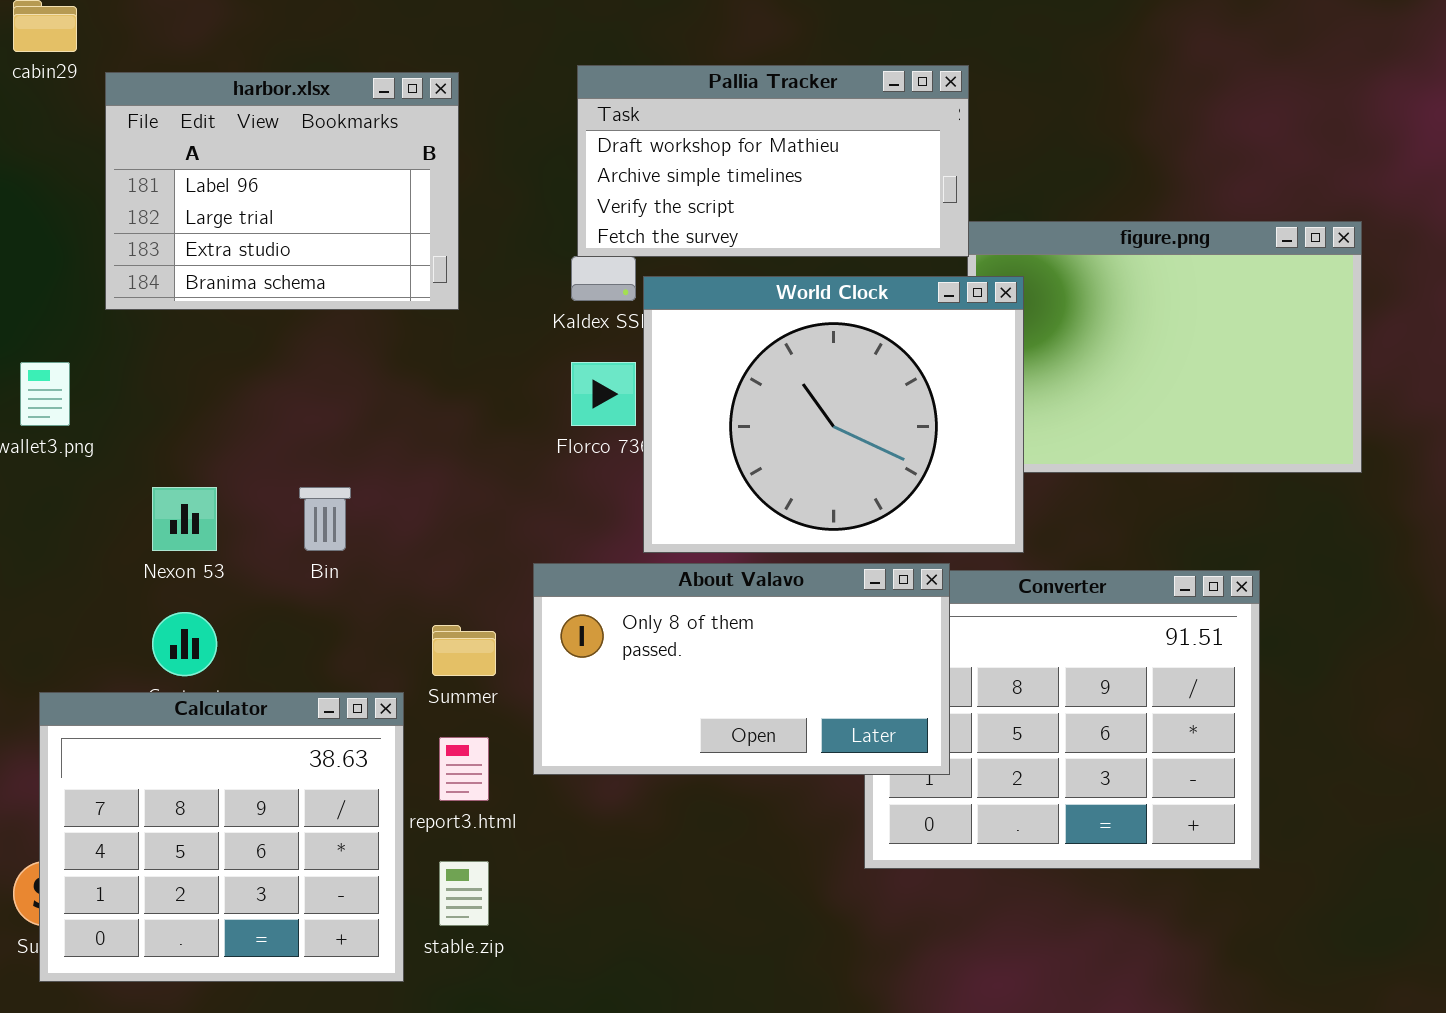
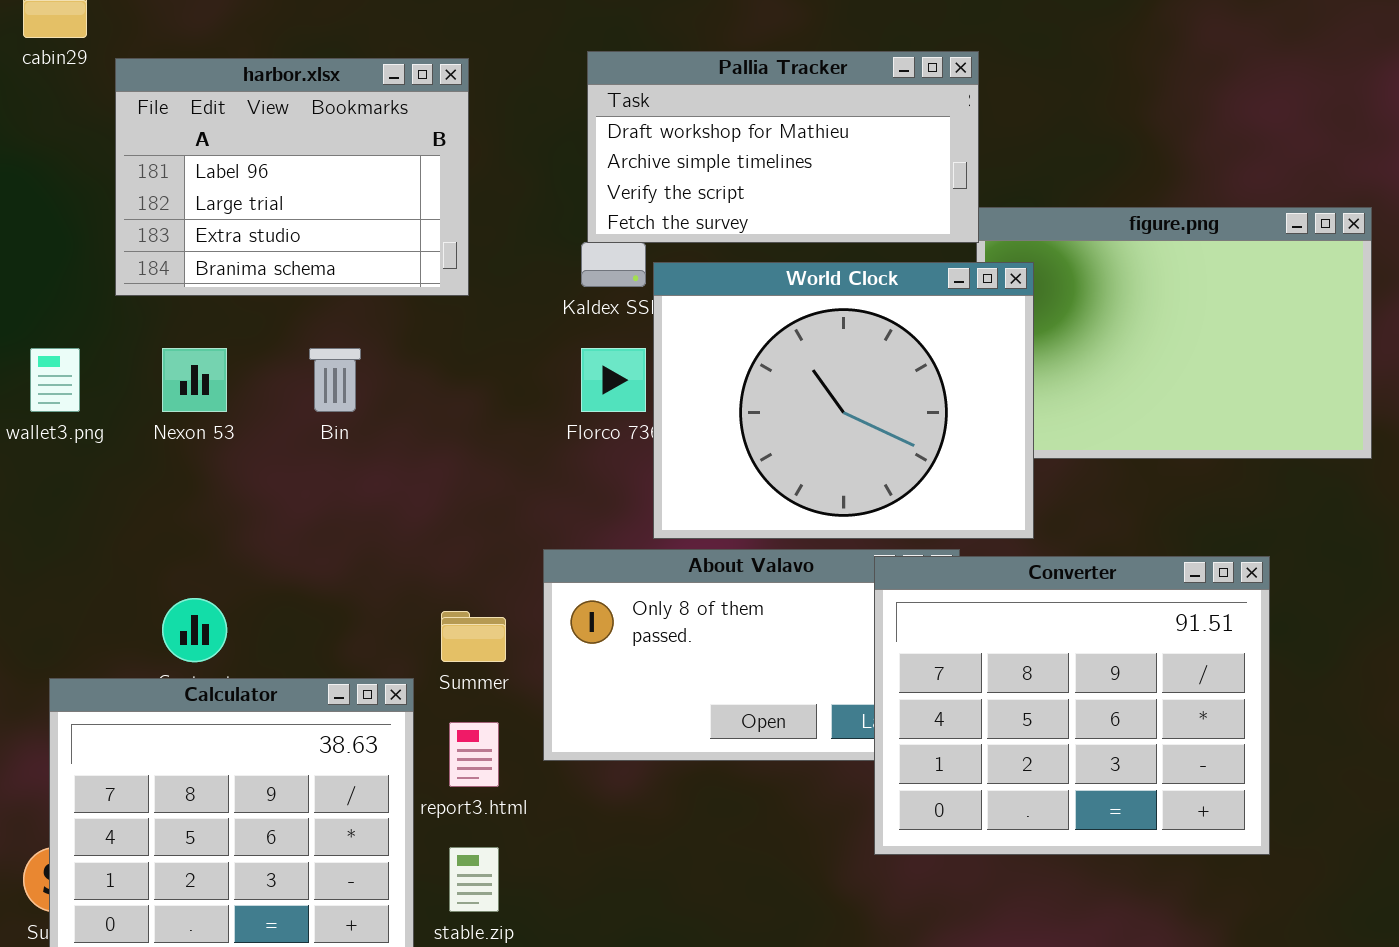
Nexon 53: [152,487,217,551] -> [162,348,227,412], moved
Bin: [299,487,351,551] -> [309,348,361,412], moved
Converter: [864,570,1260,869] -> [874,556,1270,855], raised

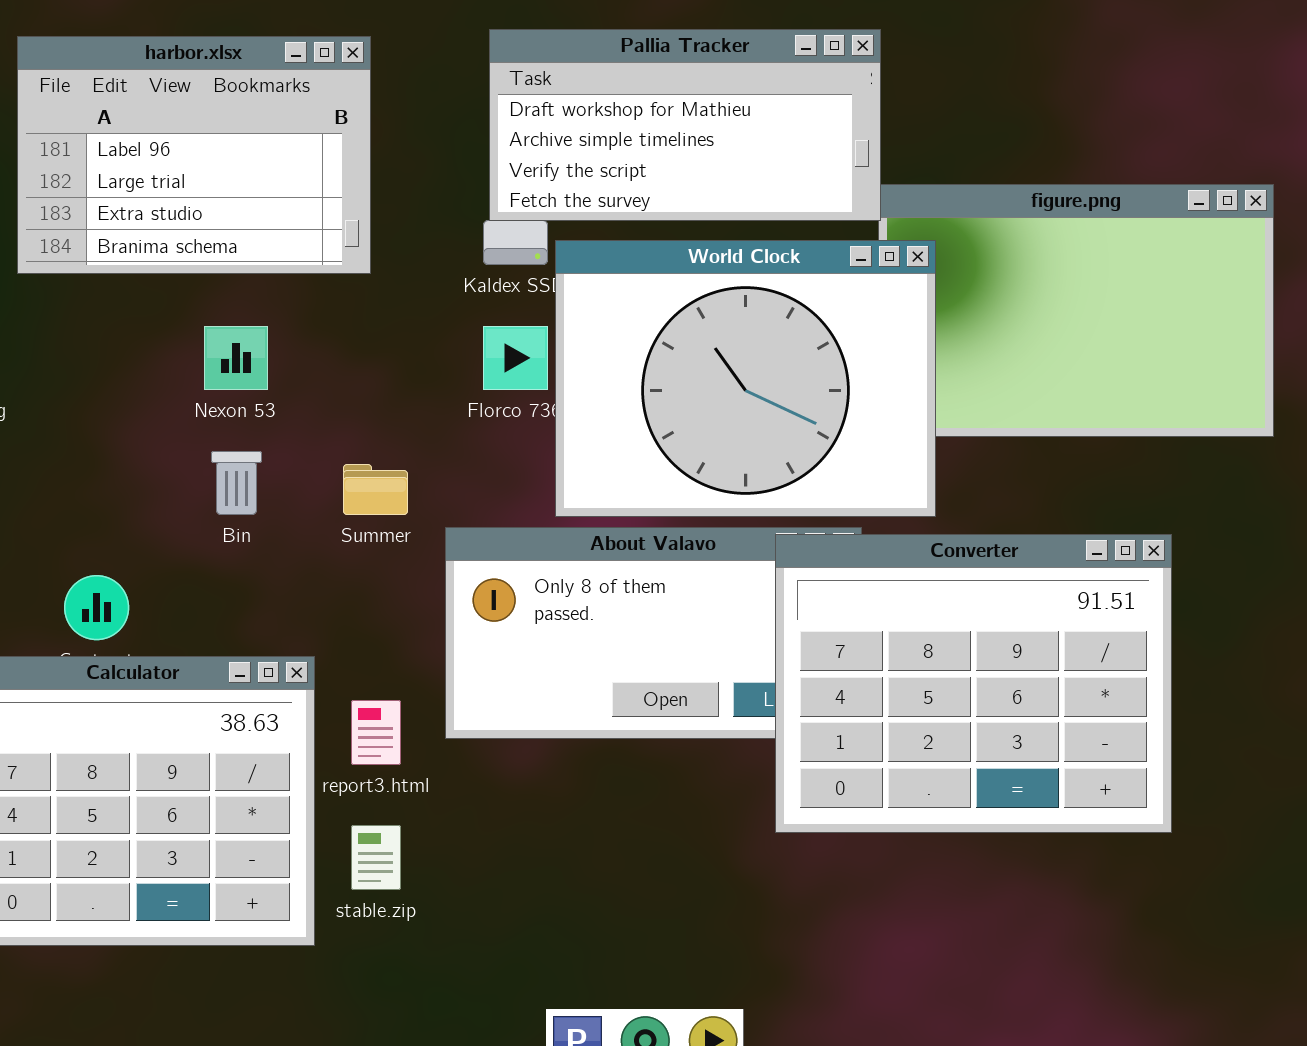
Nexon 53: [162,348,227,412] -> [204,326,268,390], moved
Bin: [309,348,361,412] -> [211,451,262,515], moved
Summer: [441,611,506,662] -> [343,464,408,515], moved

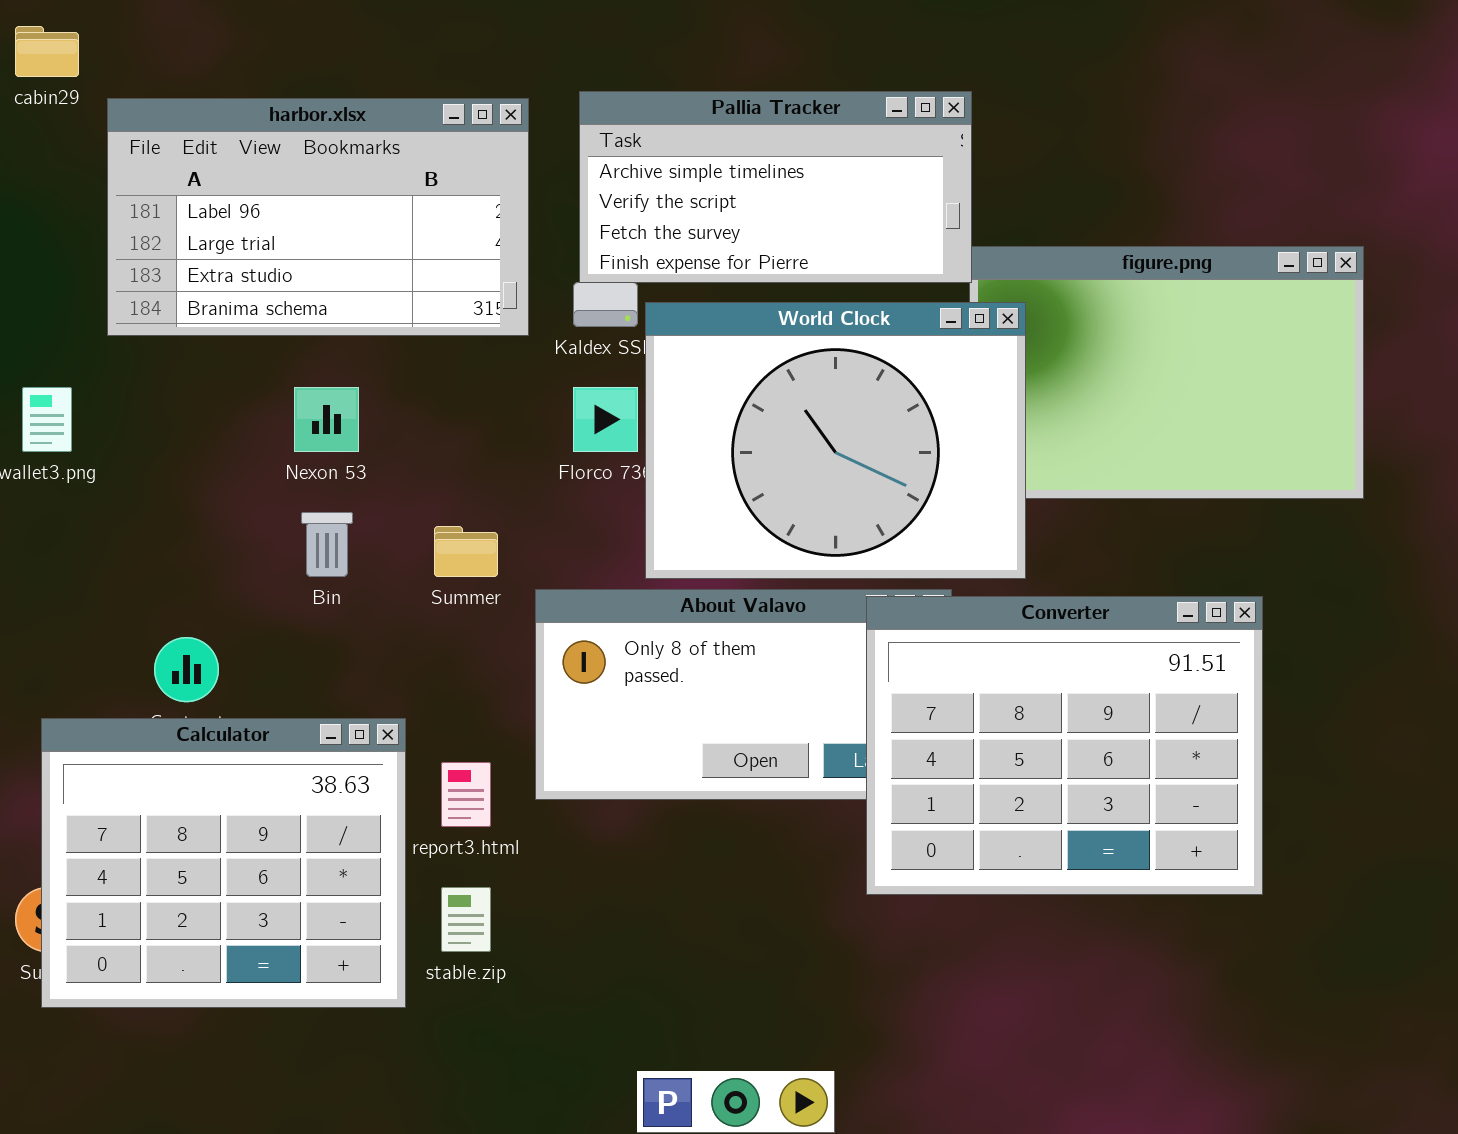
Pallia Tracker: [489,29,881,221] -> [579,91,972,283], scrolled down 1 row
harbor.xlsx: [17,36,371,274] -> [107,98,529,336], resized

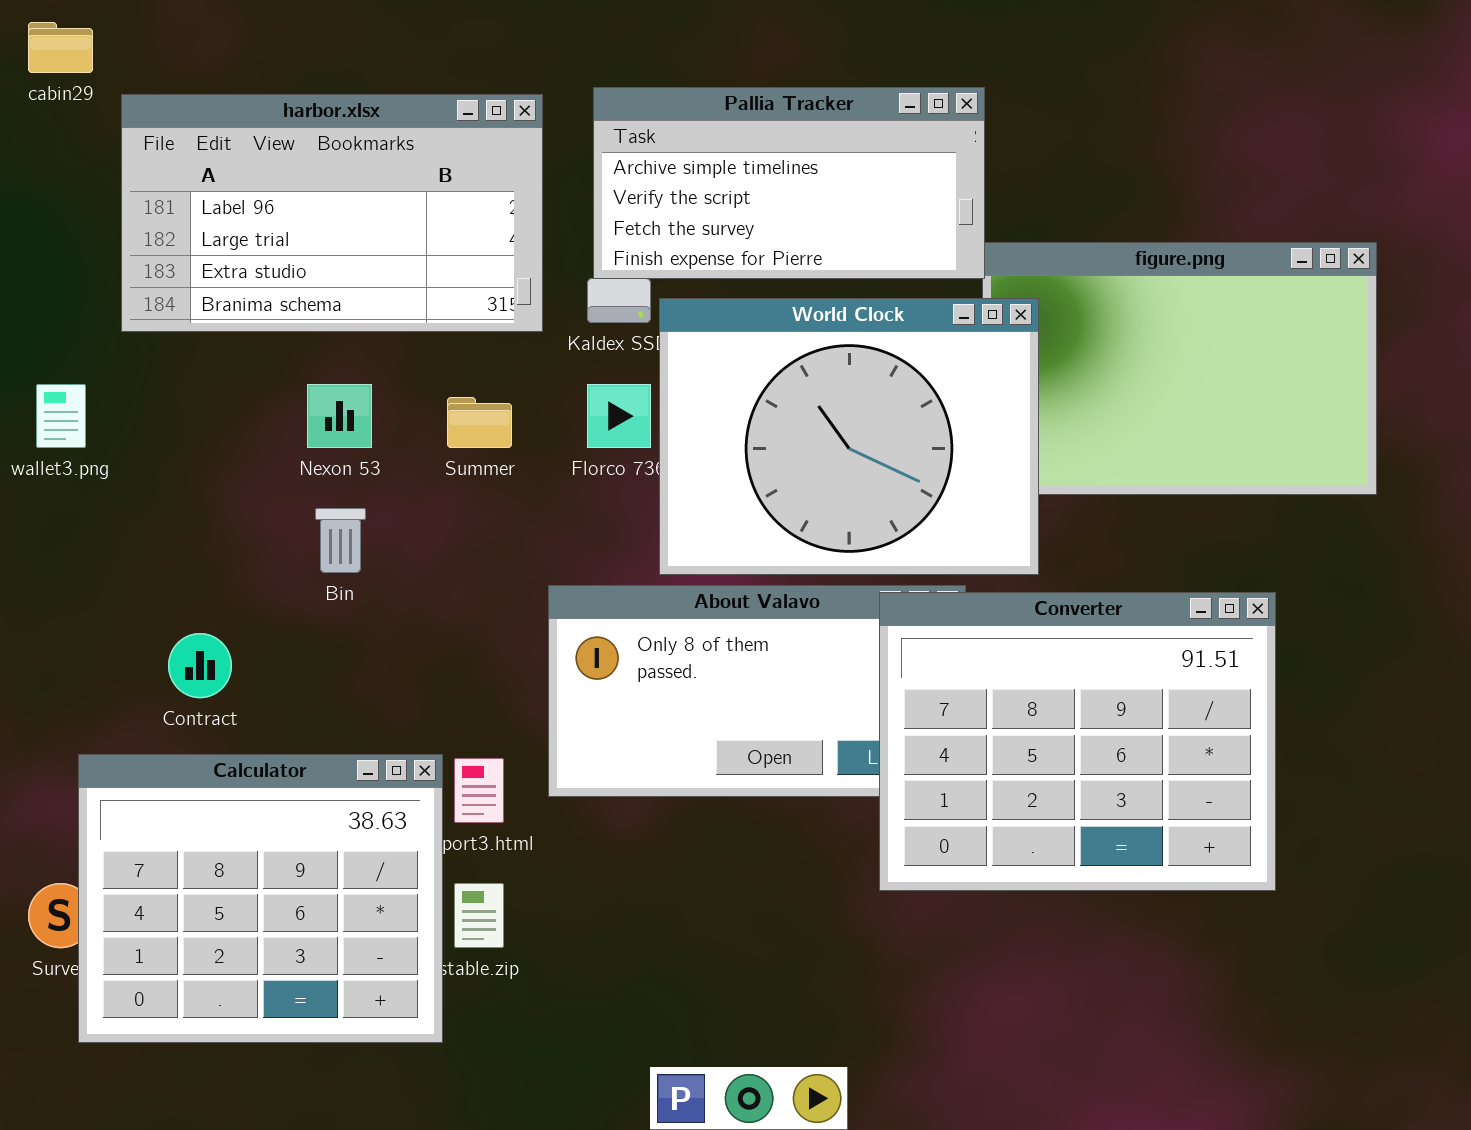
Summer: [434,526,498,577] -> [447,397,512,448], moved
Calculator: [41,718,406,1008] -> [78,754,443,1043], moved

